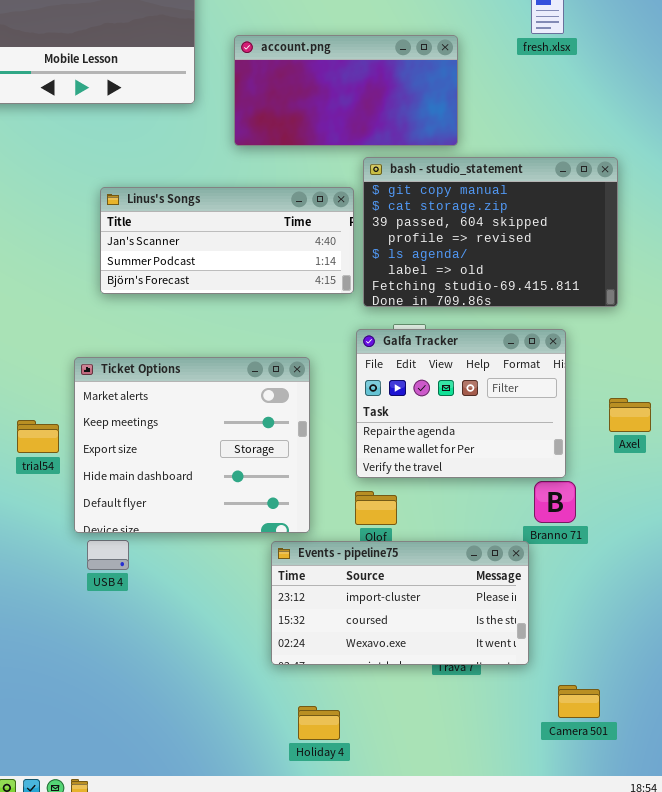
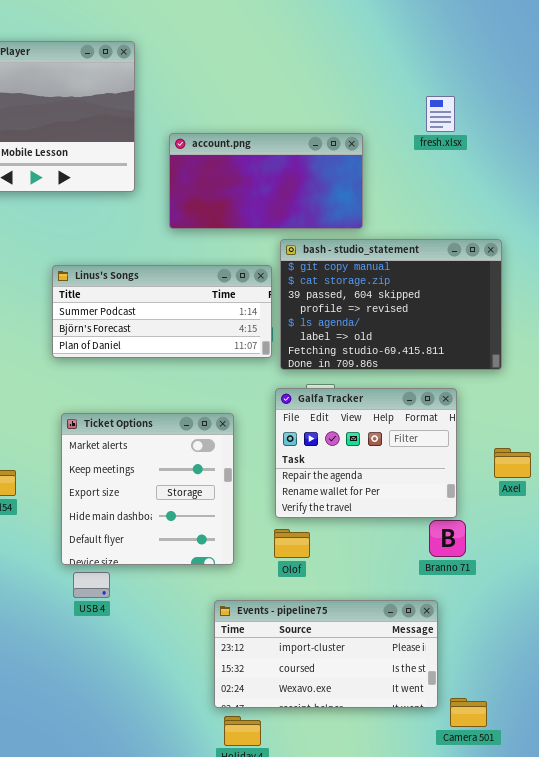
Linus's Songs: [100,187,354,294] -> [52,265,272,358], scrolled down 1 row
Ticket Options: [74,357,310,533] -> [61,413,234,565], resized
USB 4: [87,540,129,570] -> [73,572,110,598], moved
Events - pipeline75: [271,541,529,665] -> [214,600,438,708], moved

